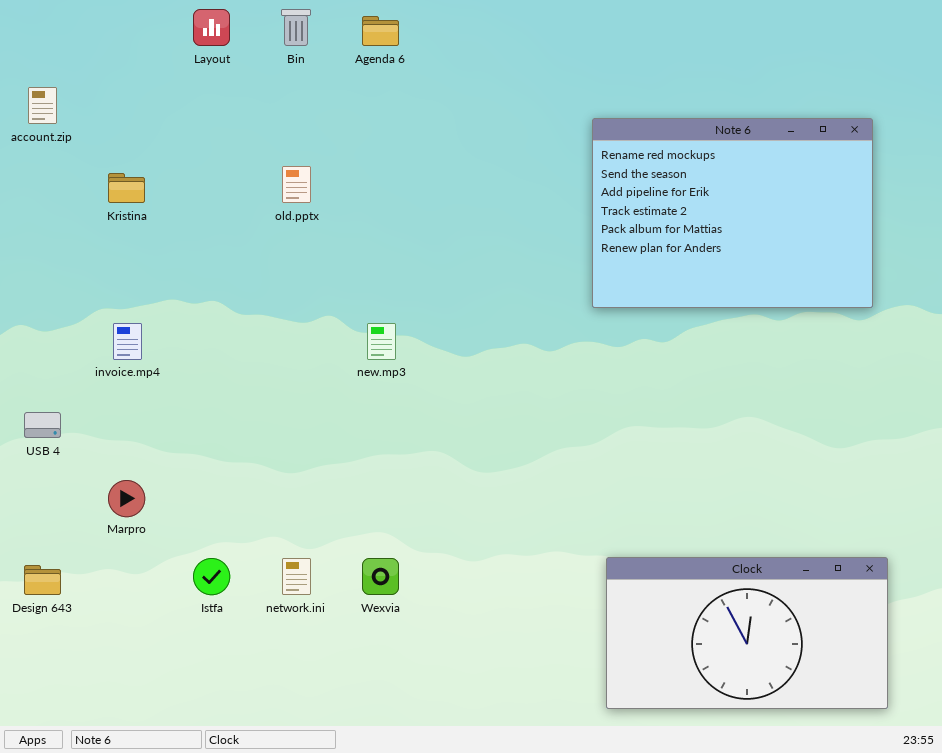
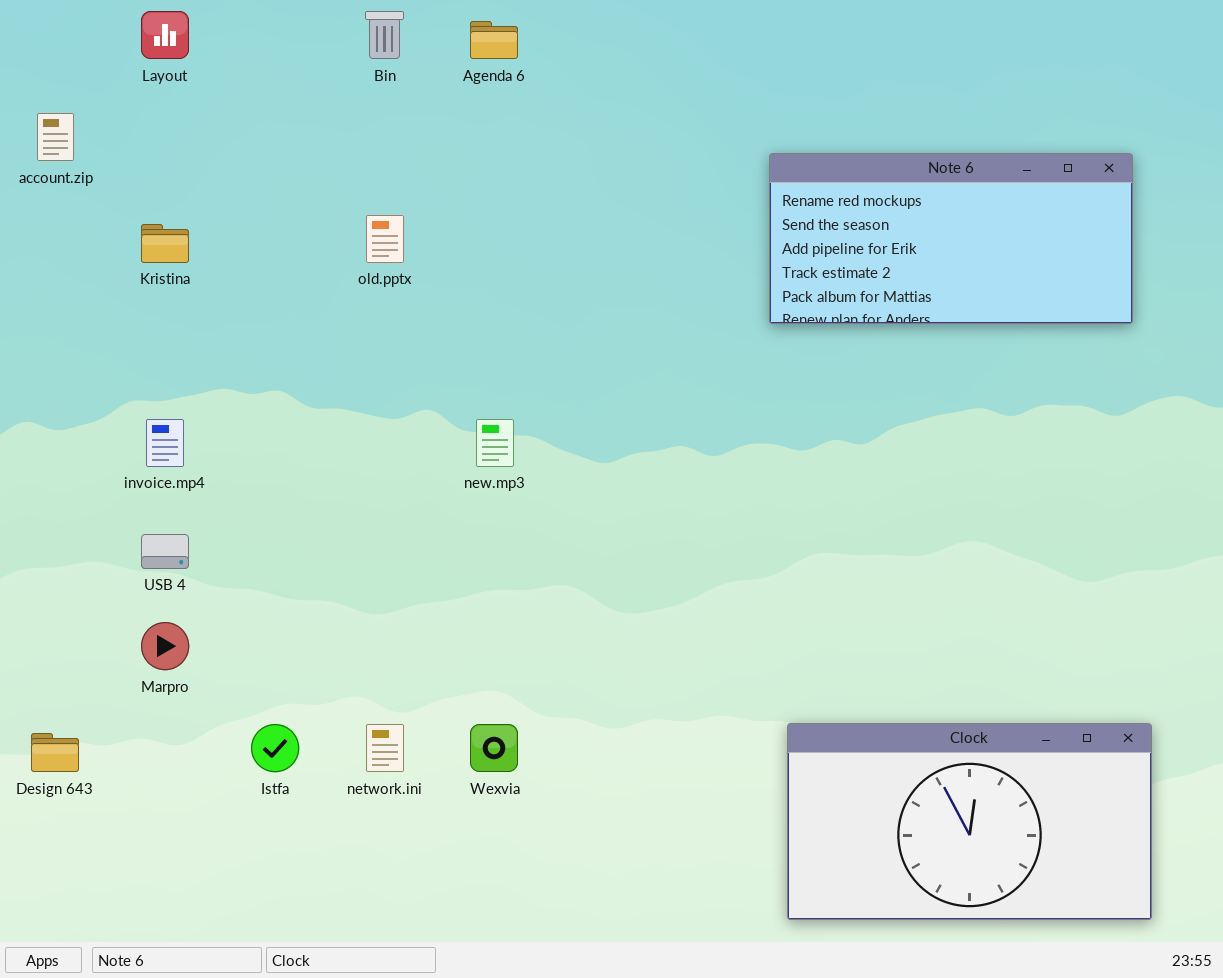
Layout: [193,9,230,46] -> [141,11,189,59], moved
Note 6: [592,118,873,308] -> [769,153,1133,324], resized
USB 4: [24,412,61,438] -> [141,534,189,569], moved

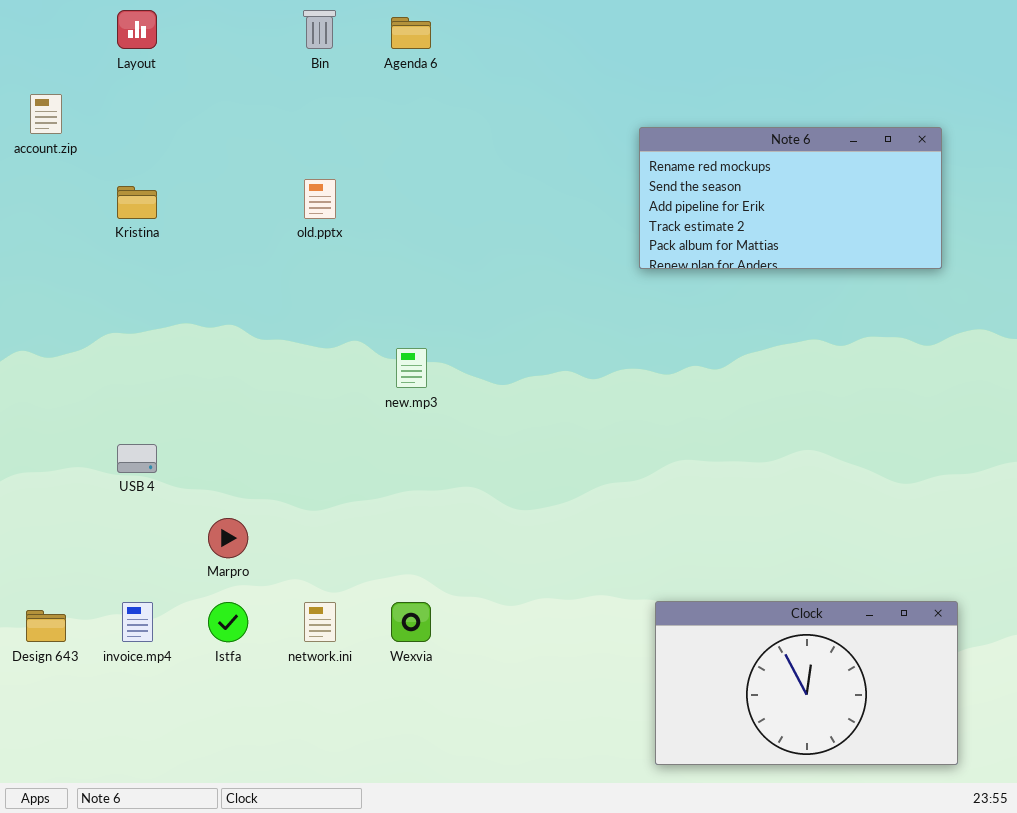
invoice.mp4: [146,419,184,467] -> [122,602,153,642], moved
Marpro: [141,622,189,670] -> [208,518,248,558], moved

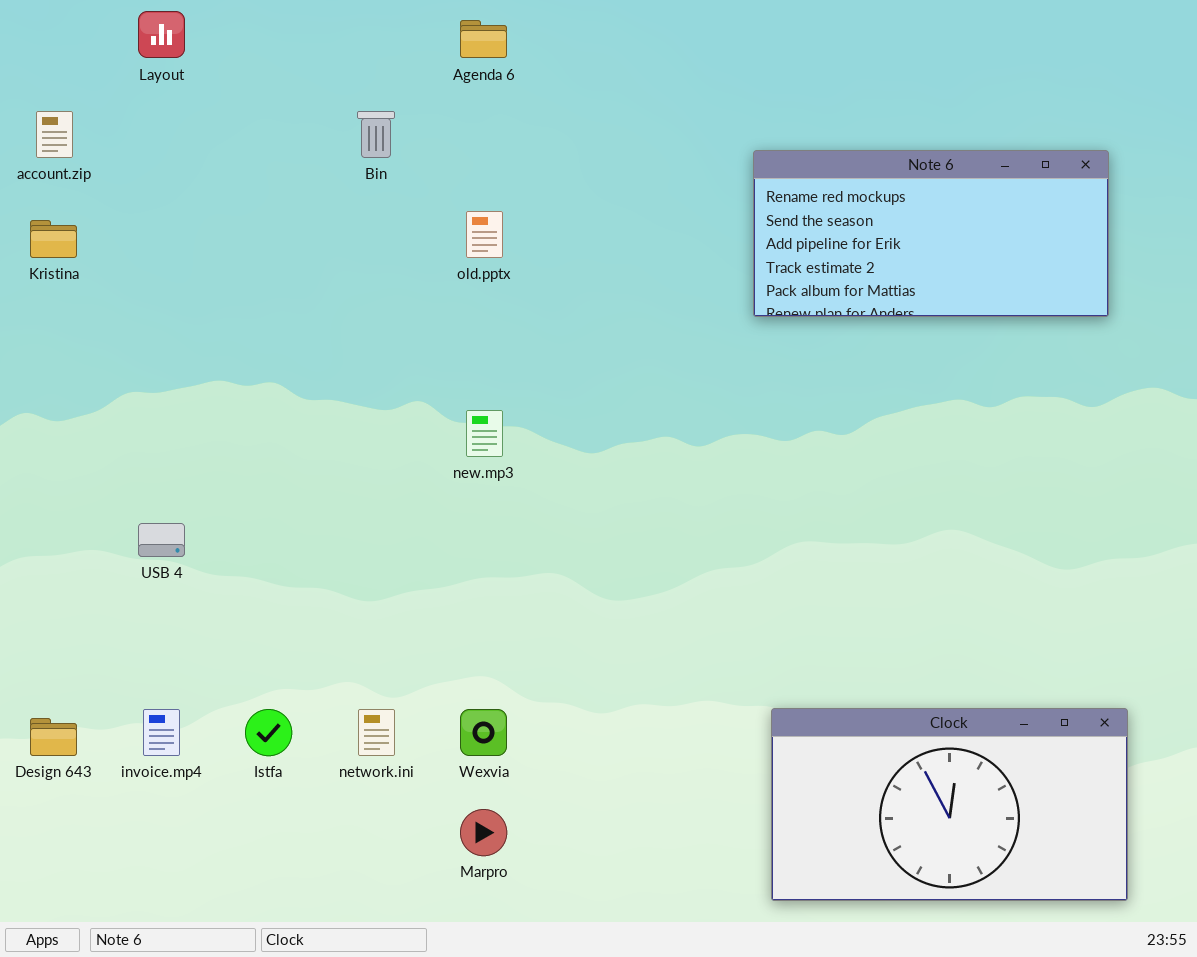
Bin: [303,10,336,49] -> [357,111,395,158], moved
old.pptx: [304,179,336,219] -> [466,211,503,258], moved
Kristina: [117,186,157,219] -> [30,220,77,258], moved
Marpro: [208,518,248,558] -> [460,809,507,856], moved

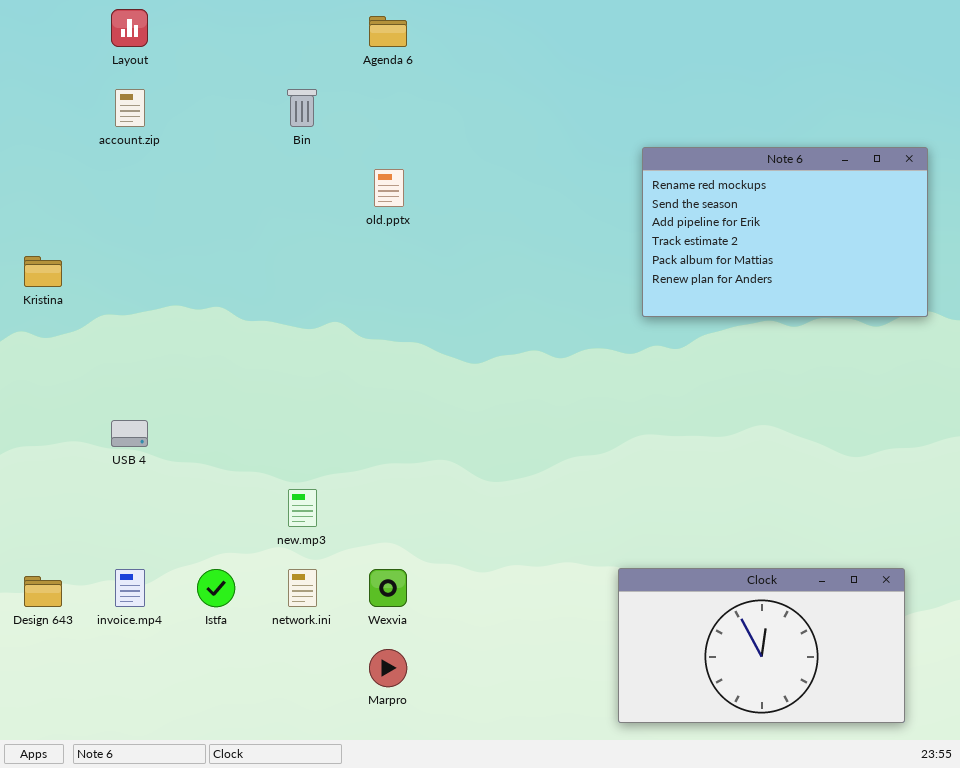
account.zip: [36,111,73,158] -> [115,89,145,127], moved
Note 6: [753,150,1109,317] -> [642,147,928,317], moved, resized
Kristina: [30,220,77,258] -> [24,256,62,287], moved
new.mp3: [466,410,503,457] -> [288,489,317,527], moved

